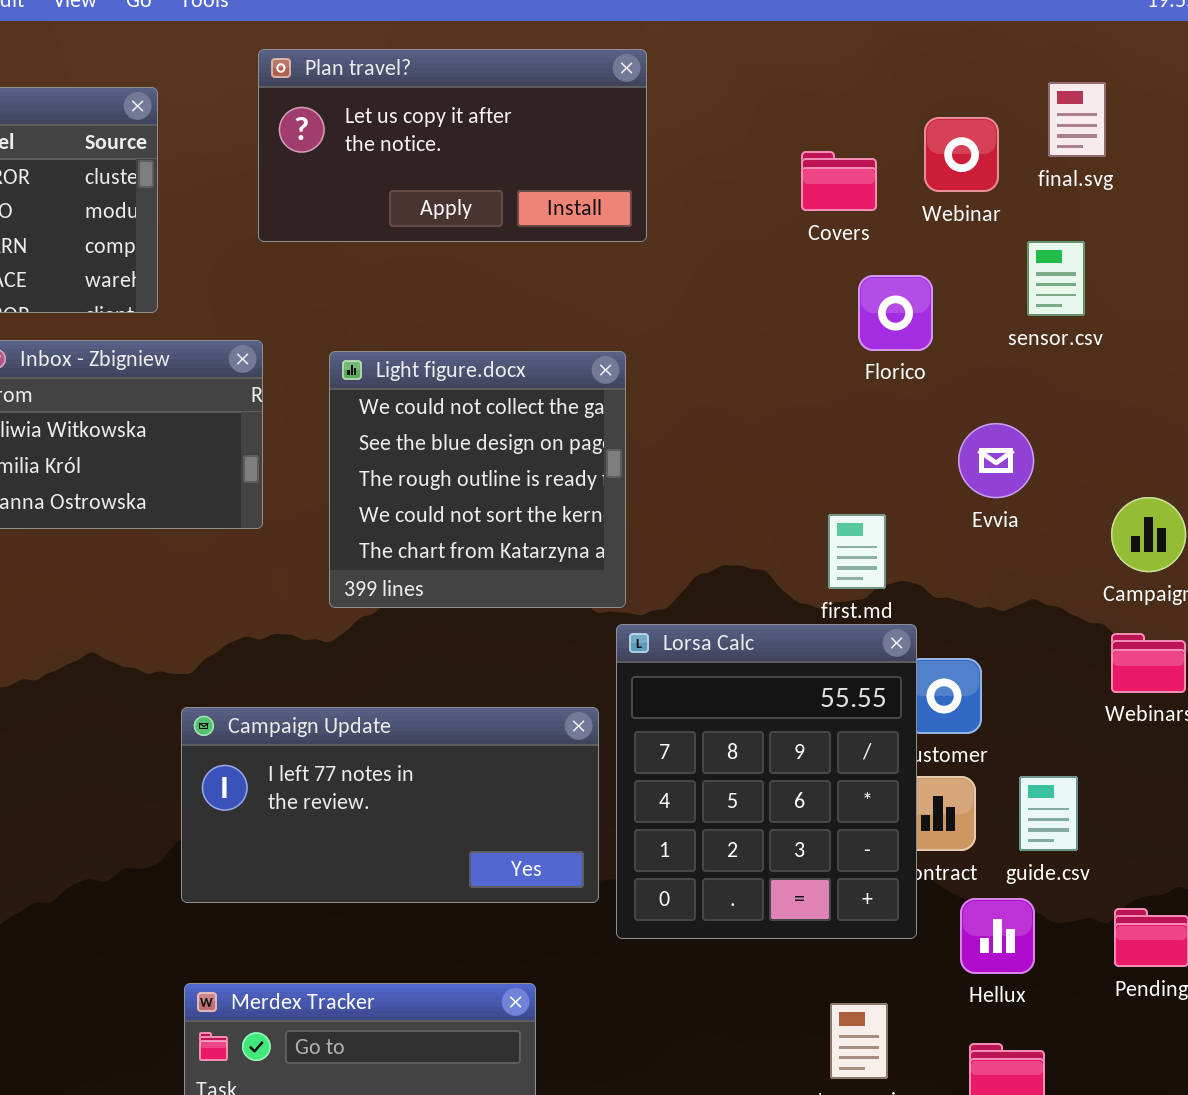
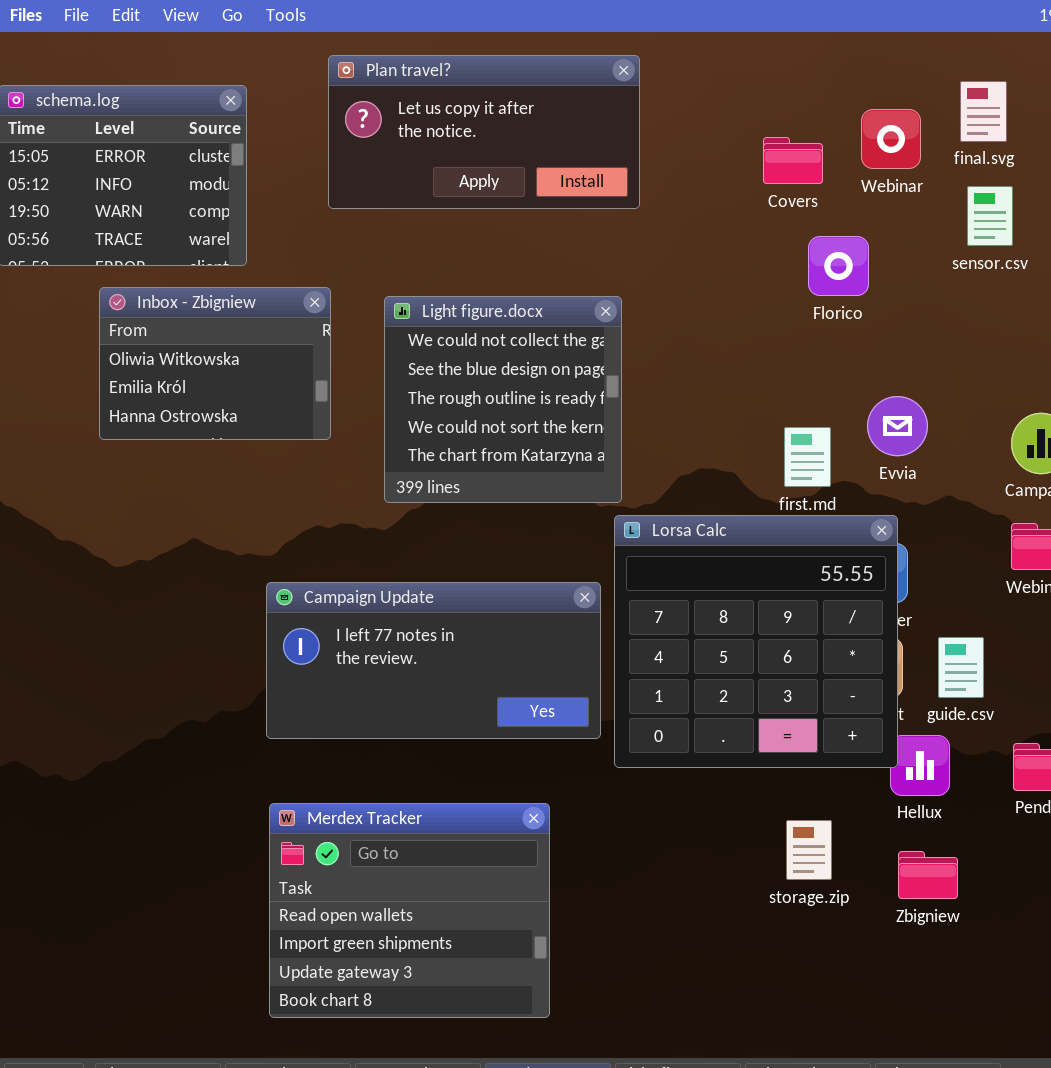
sensor.csv: [1027,241,1085,316] -> [967,186,1013,246], moved
Evvia: [958,423,1034,498] -> [867,396,928,456], moved
Lorsa Calc: [616,624,917,939] -> [614,515,898,768], resized

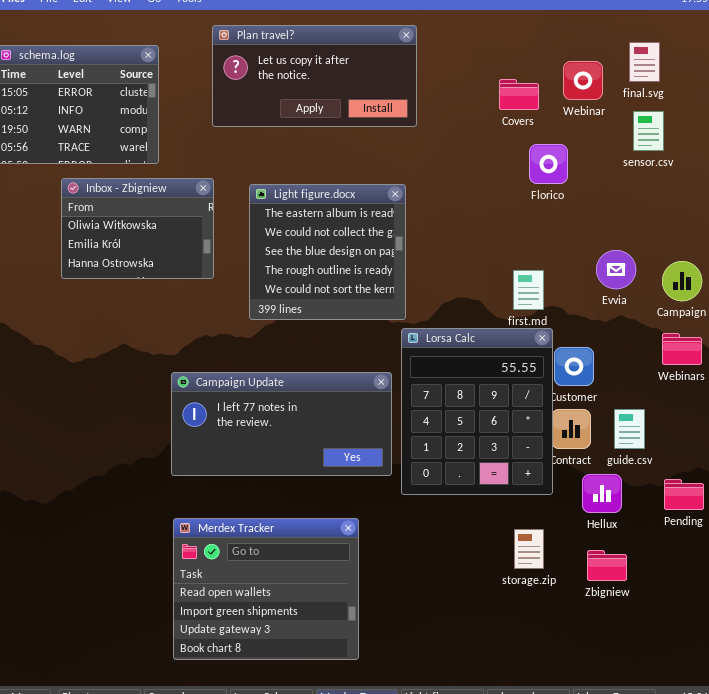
Light figure.docx: [384,296,622,503] -> [249,184,406,320], scrolled up 1 row
Evvia: [867,396,928,456] -> [596,250,636,289], moved
Lorsa Calc: [614,515,898,768] -> [401,328,553,495], resized

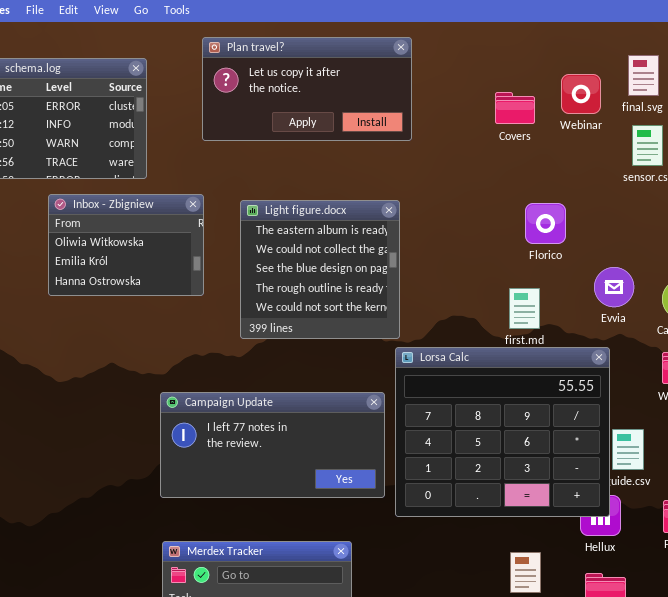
Florico: [529,144,568,184] -> [525,203,566,244], moved
Lorsa Calc: [401,328,553,495] -> [395,347,610,517], resized

